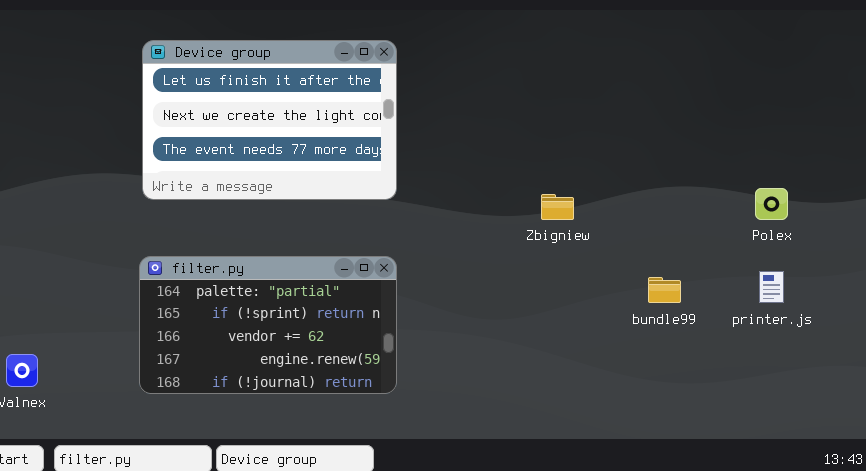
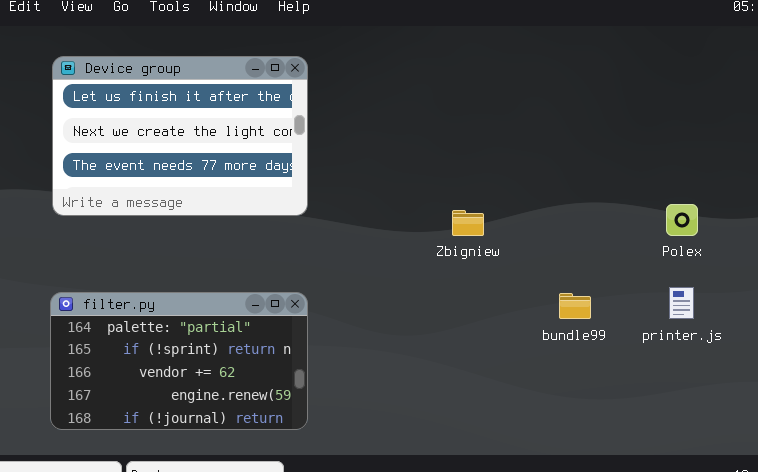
filter.py: [139,256,397,394] -> [50,292,308,430], moved

